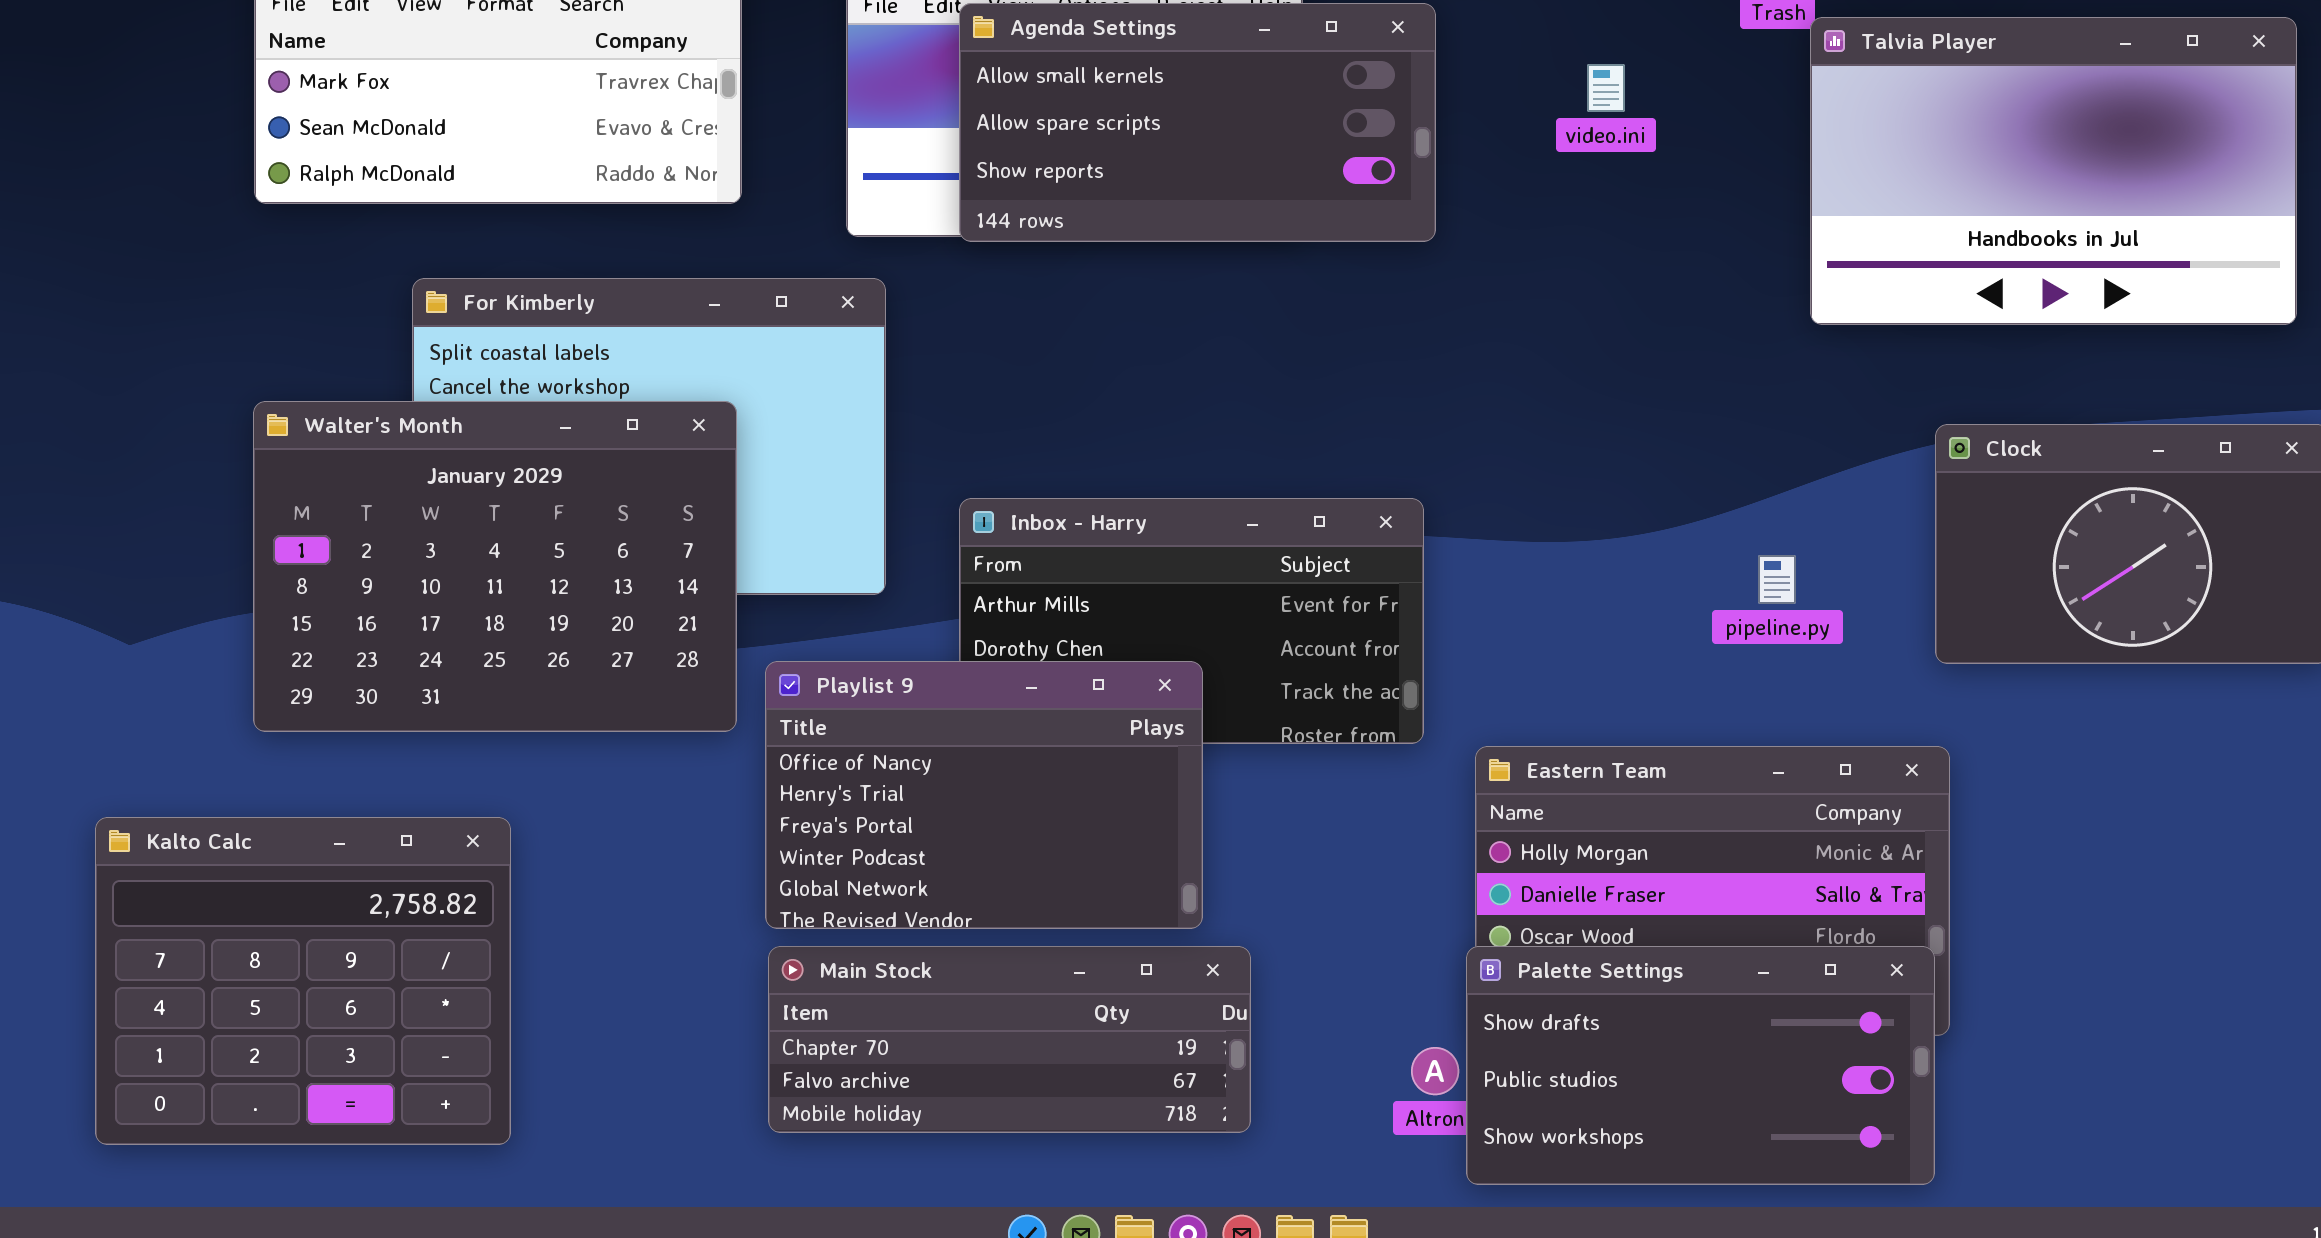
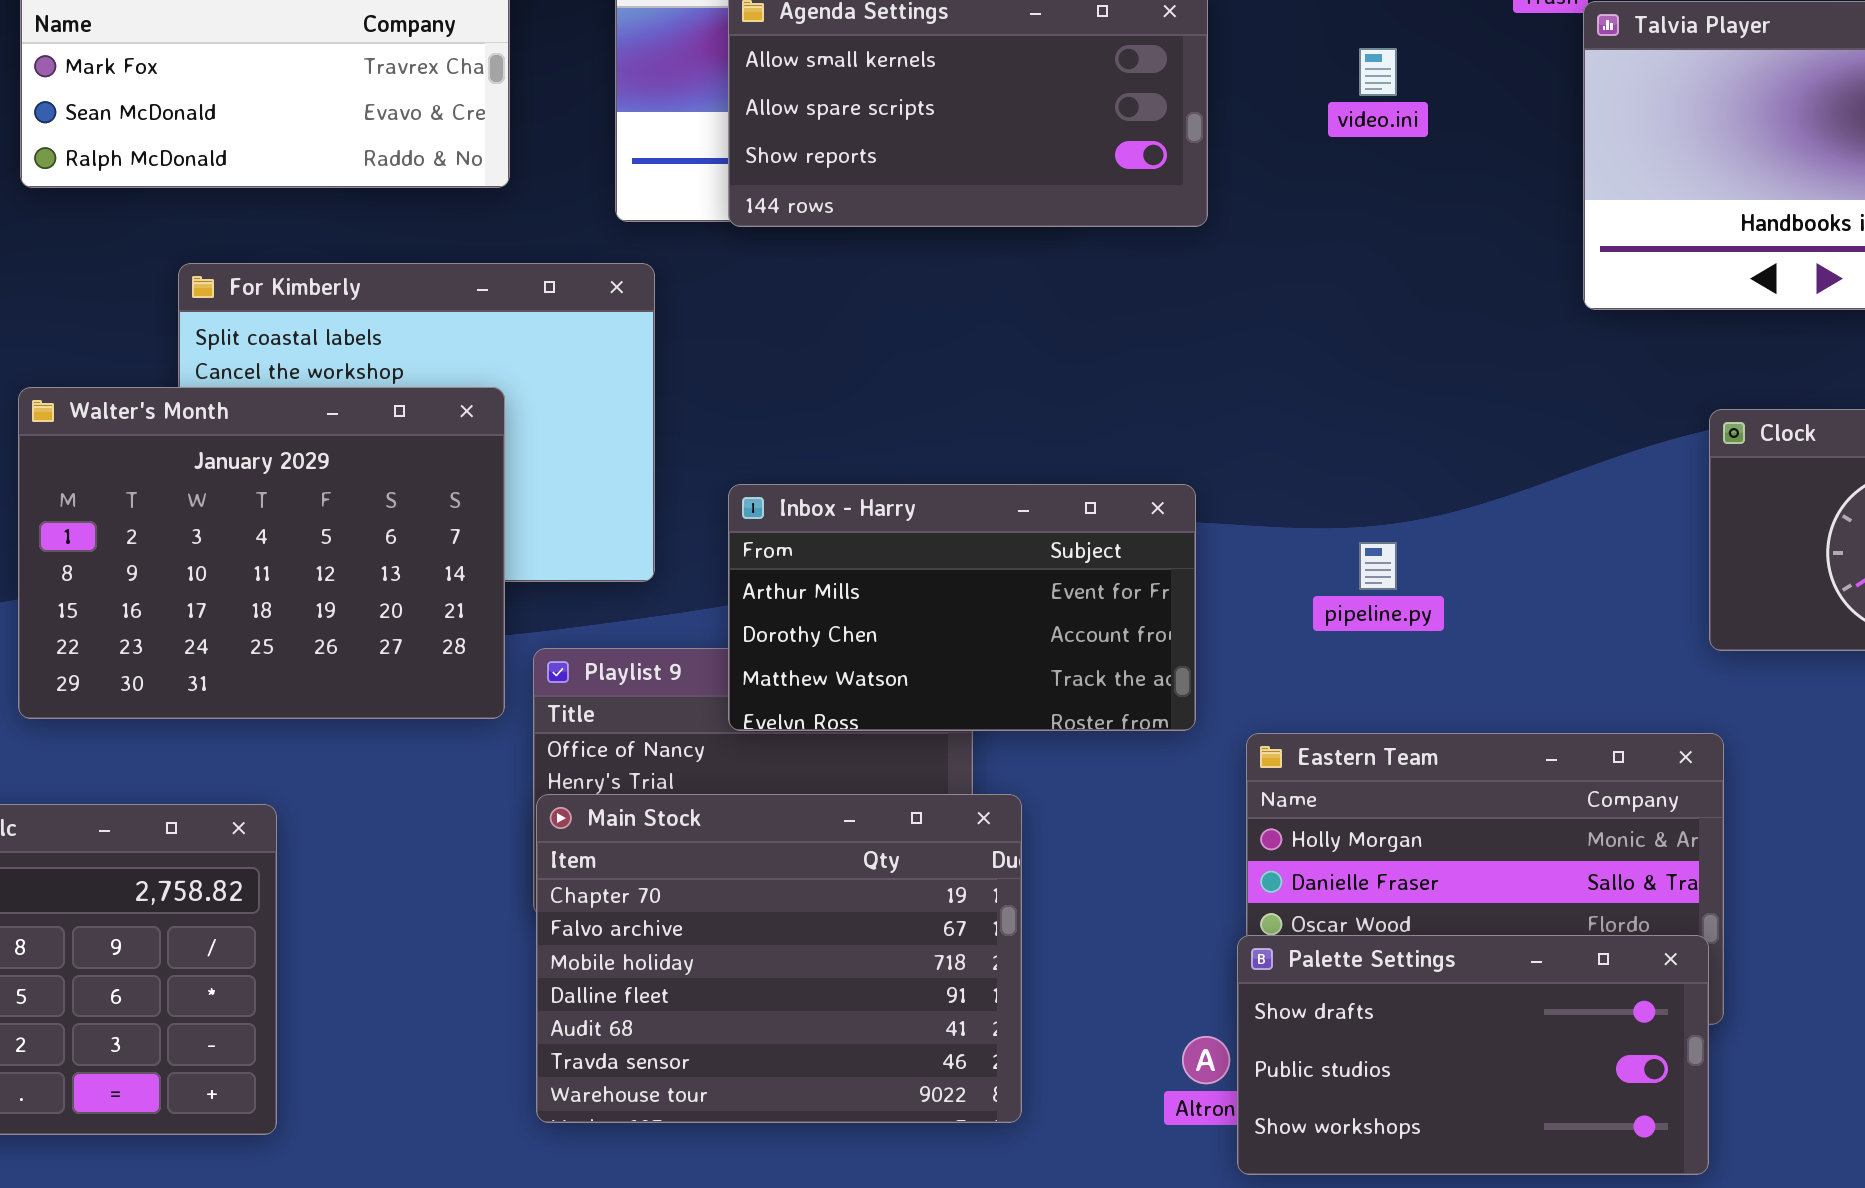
Inbox - Harry: [959,498,1424,744] -> [728,484,1196,731], raised
pipeline.py: [1758,555,1796,604] -> [1359,542,1397,590], moved
Main Stock: [768,946,1251,1133] -> [536,794,1022,1123], resized

